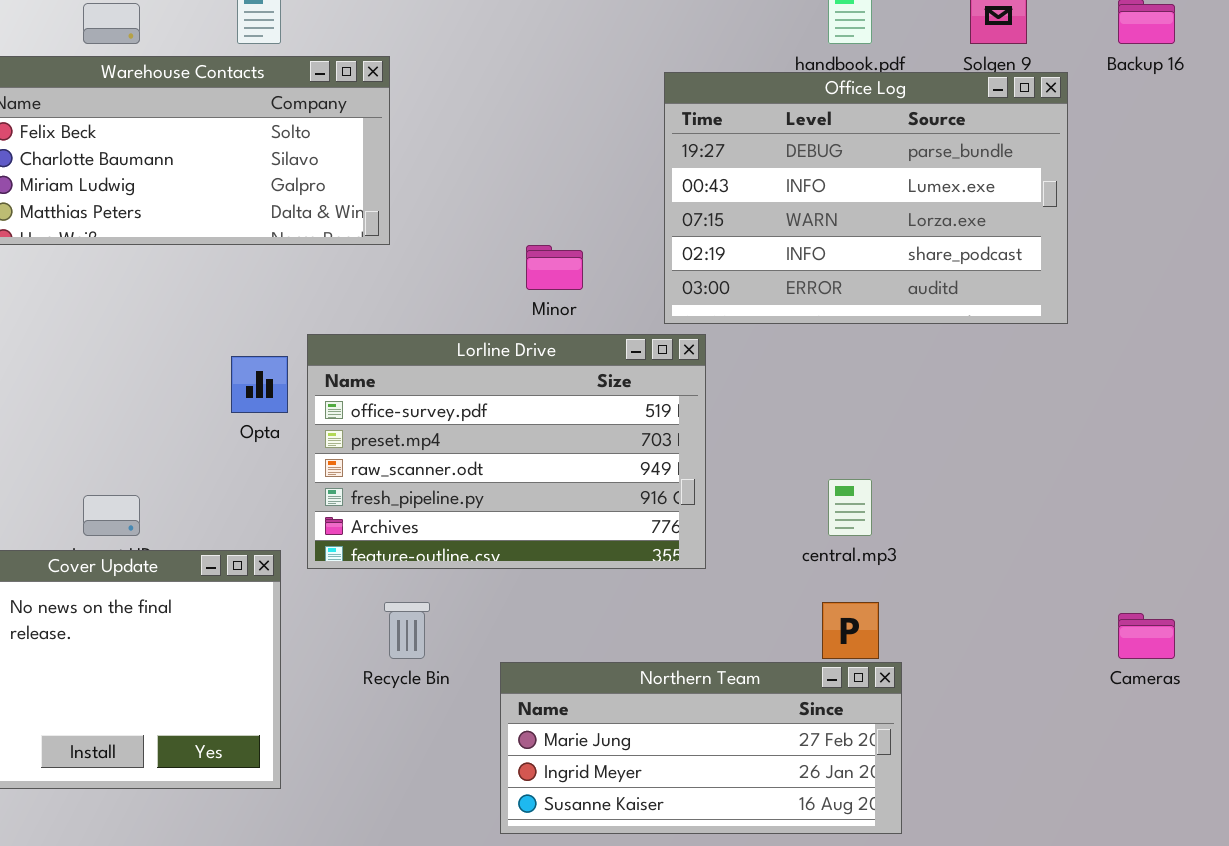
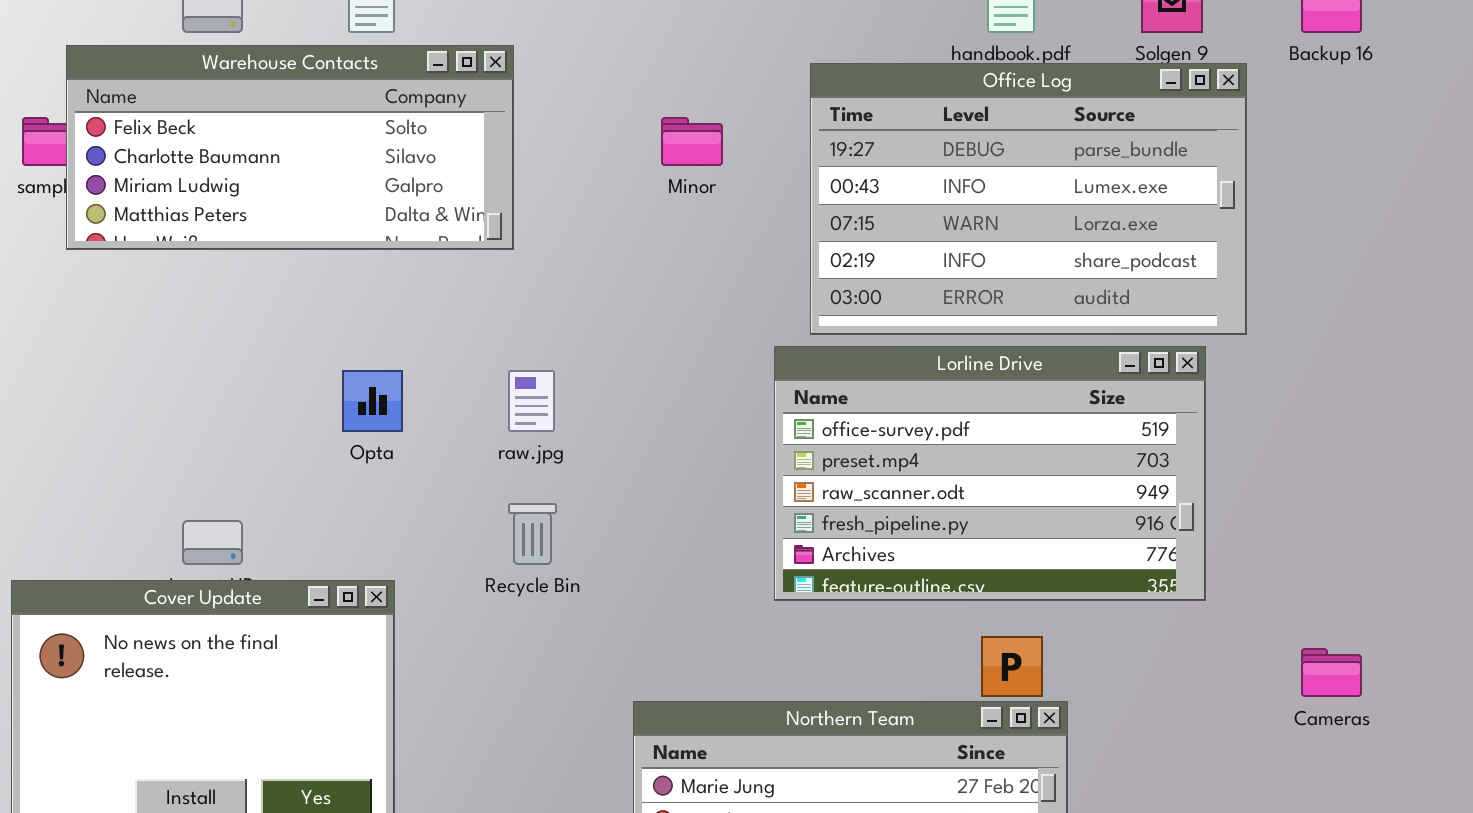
Minor: [526,245,583,290] -> [661,117,723,166], moved
Lorline Drive: [307,334,706,569] -> [774,346,1206,601], moved
Recycle Bin: [384,602,430,659] -> [508,503,557,565], moved

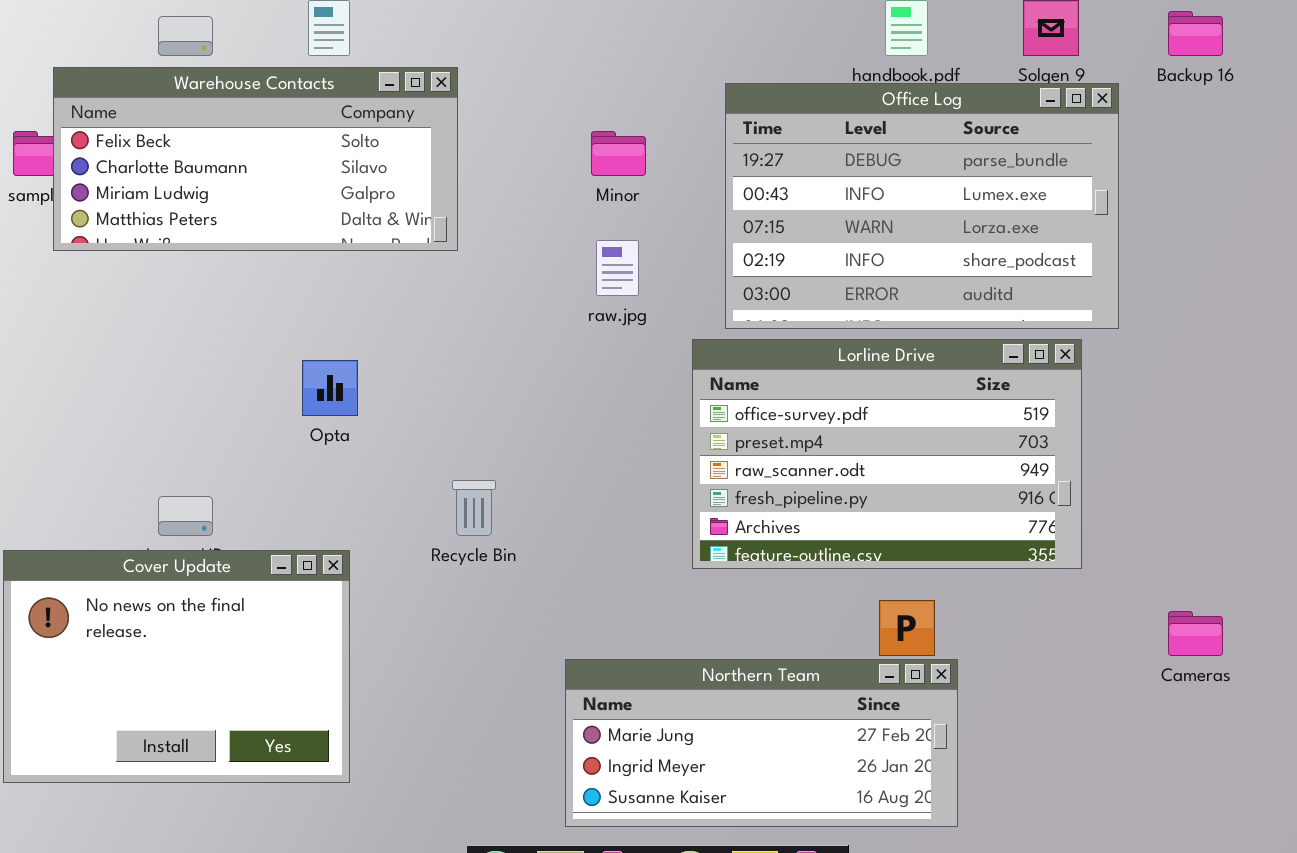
raw.jpg: [508,370,555,432] -> [596,240,639,296], moved

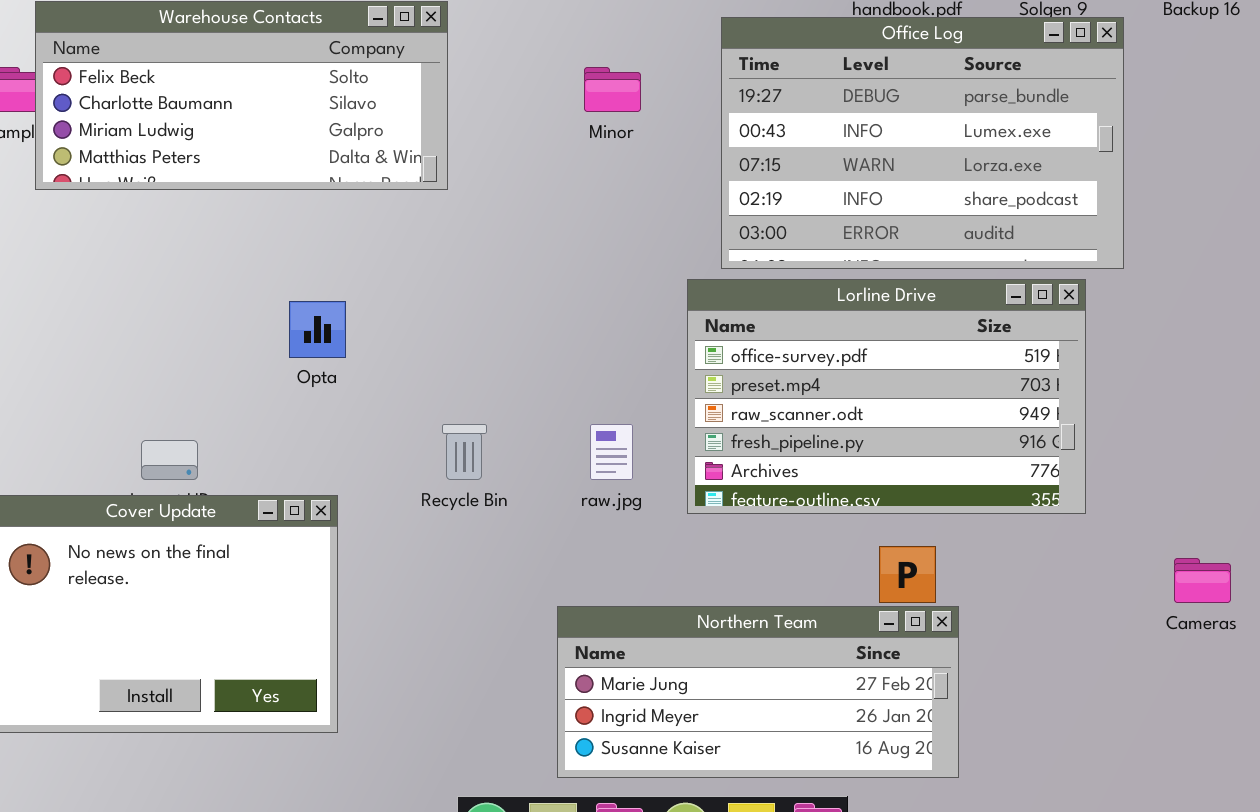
raw.jpg: [596,240,639,296] -> [590,424,633,480], moved

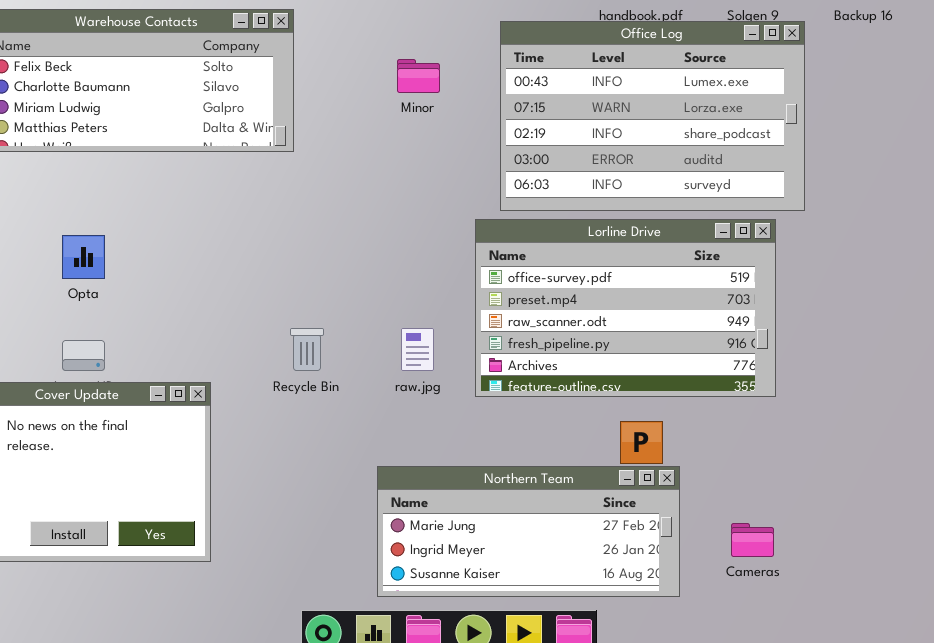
Office Log: [721,17,1124,269] -> [500,21,805,211], scrolled down 1 row
Opta: [289,301,346,358] -> [62,235,105,279], moved
Cameras: [1174,558,1231,603] -> [731,523,774,557], moved

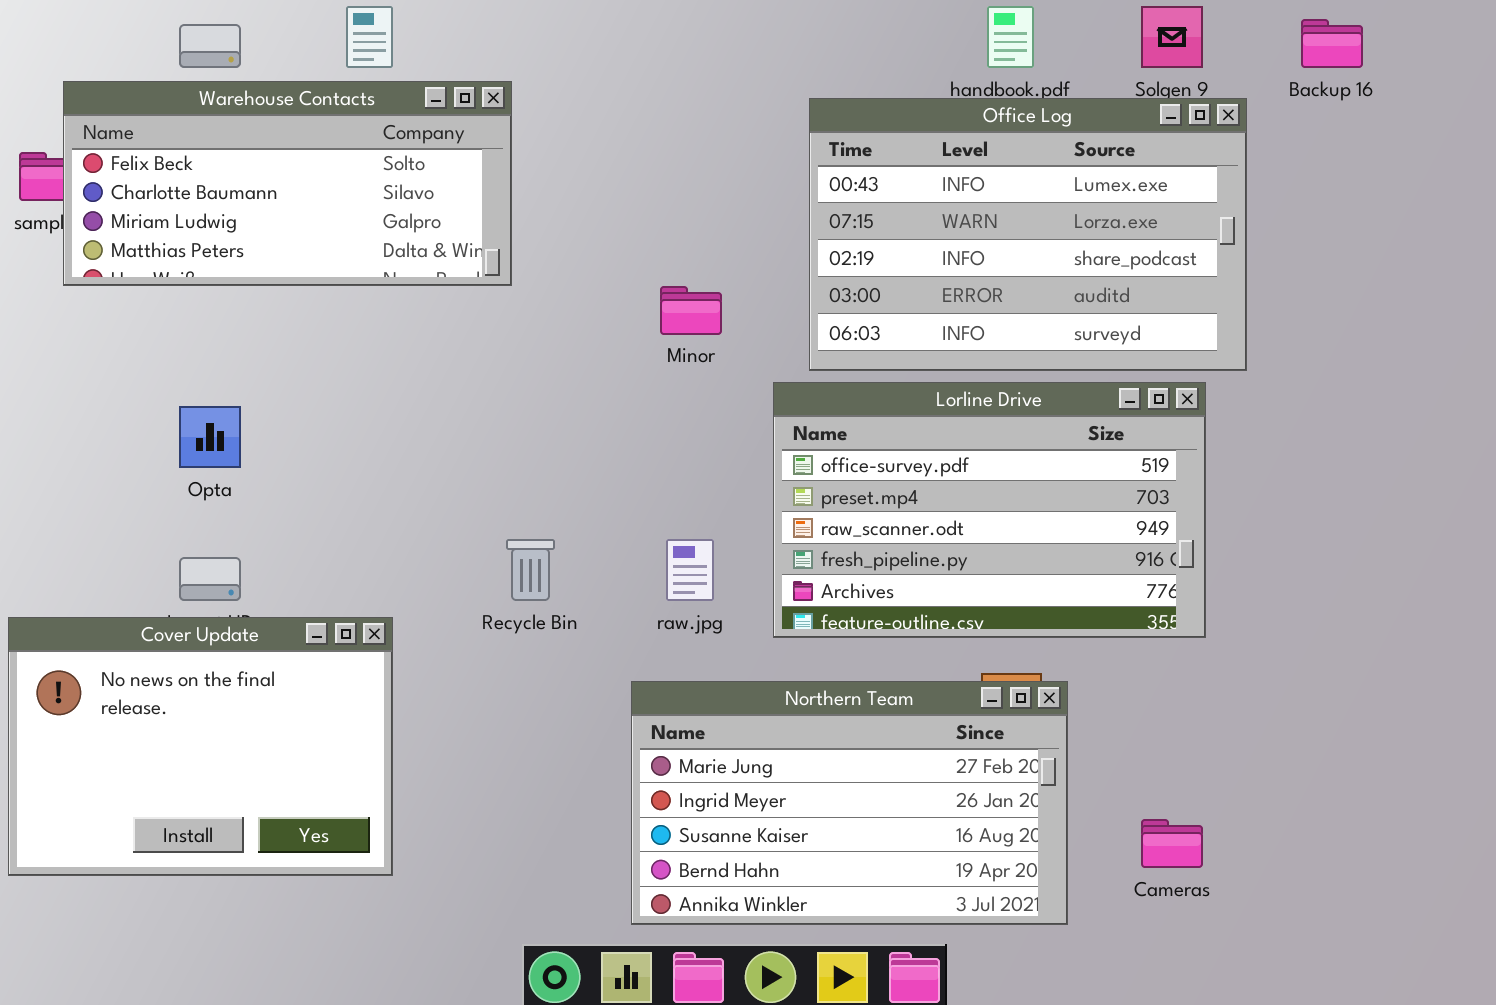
Minor: [397,59,440,93] -> [660,286,722,335], moved
Northern Team: [377,466,680,597] -> [631,681,1068,925], resized

